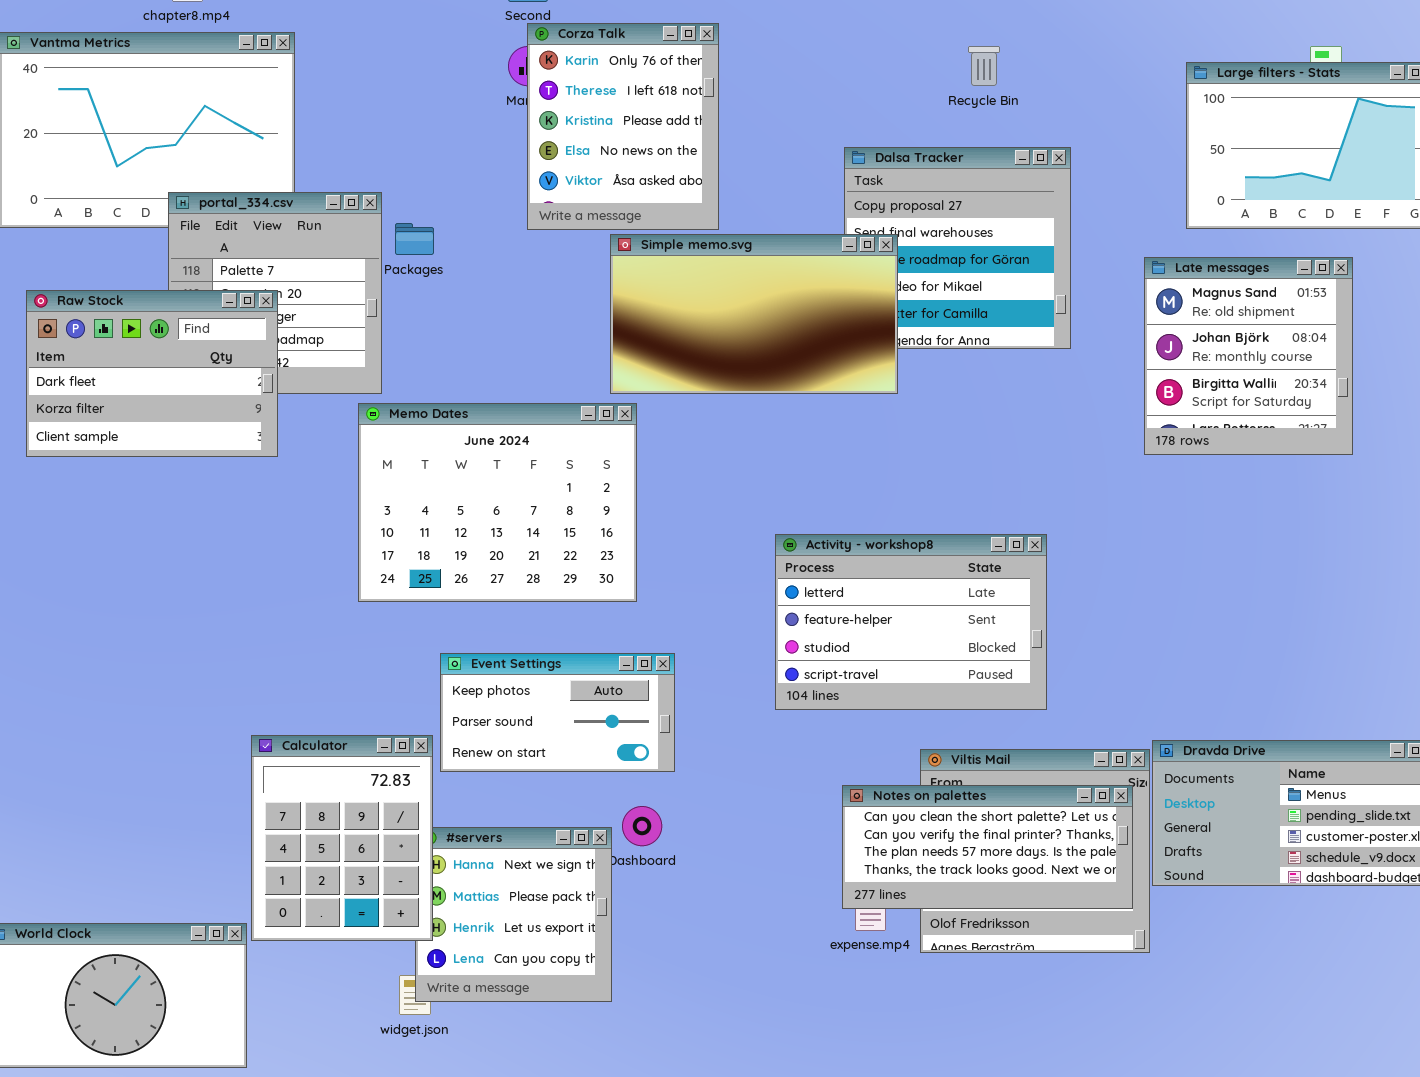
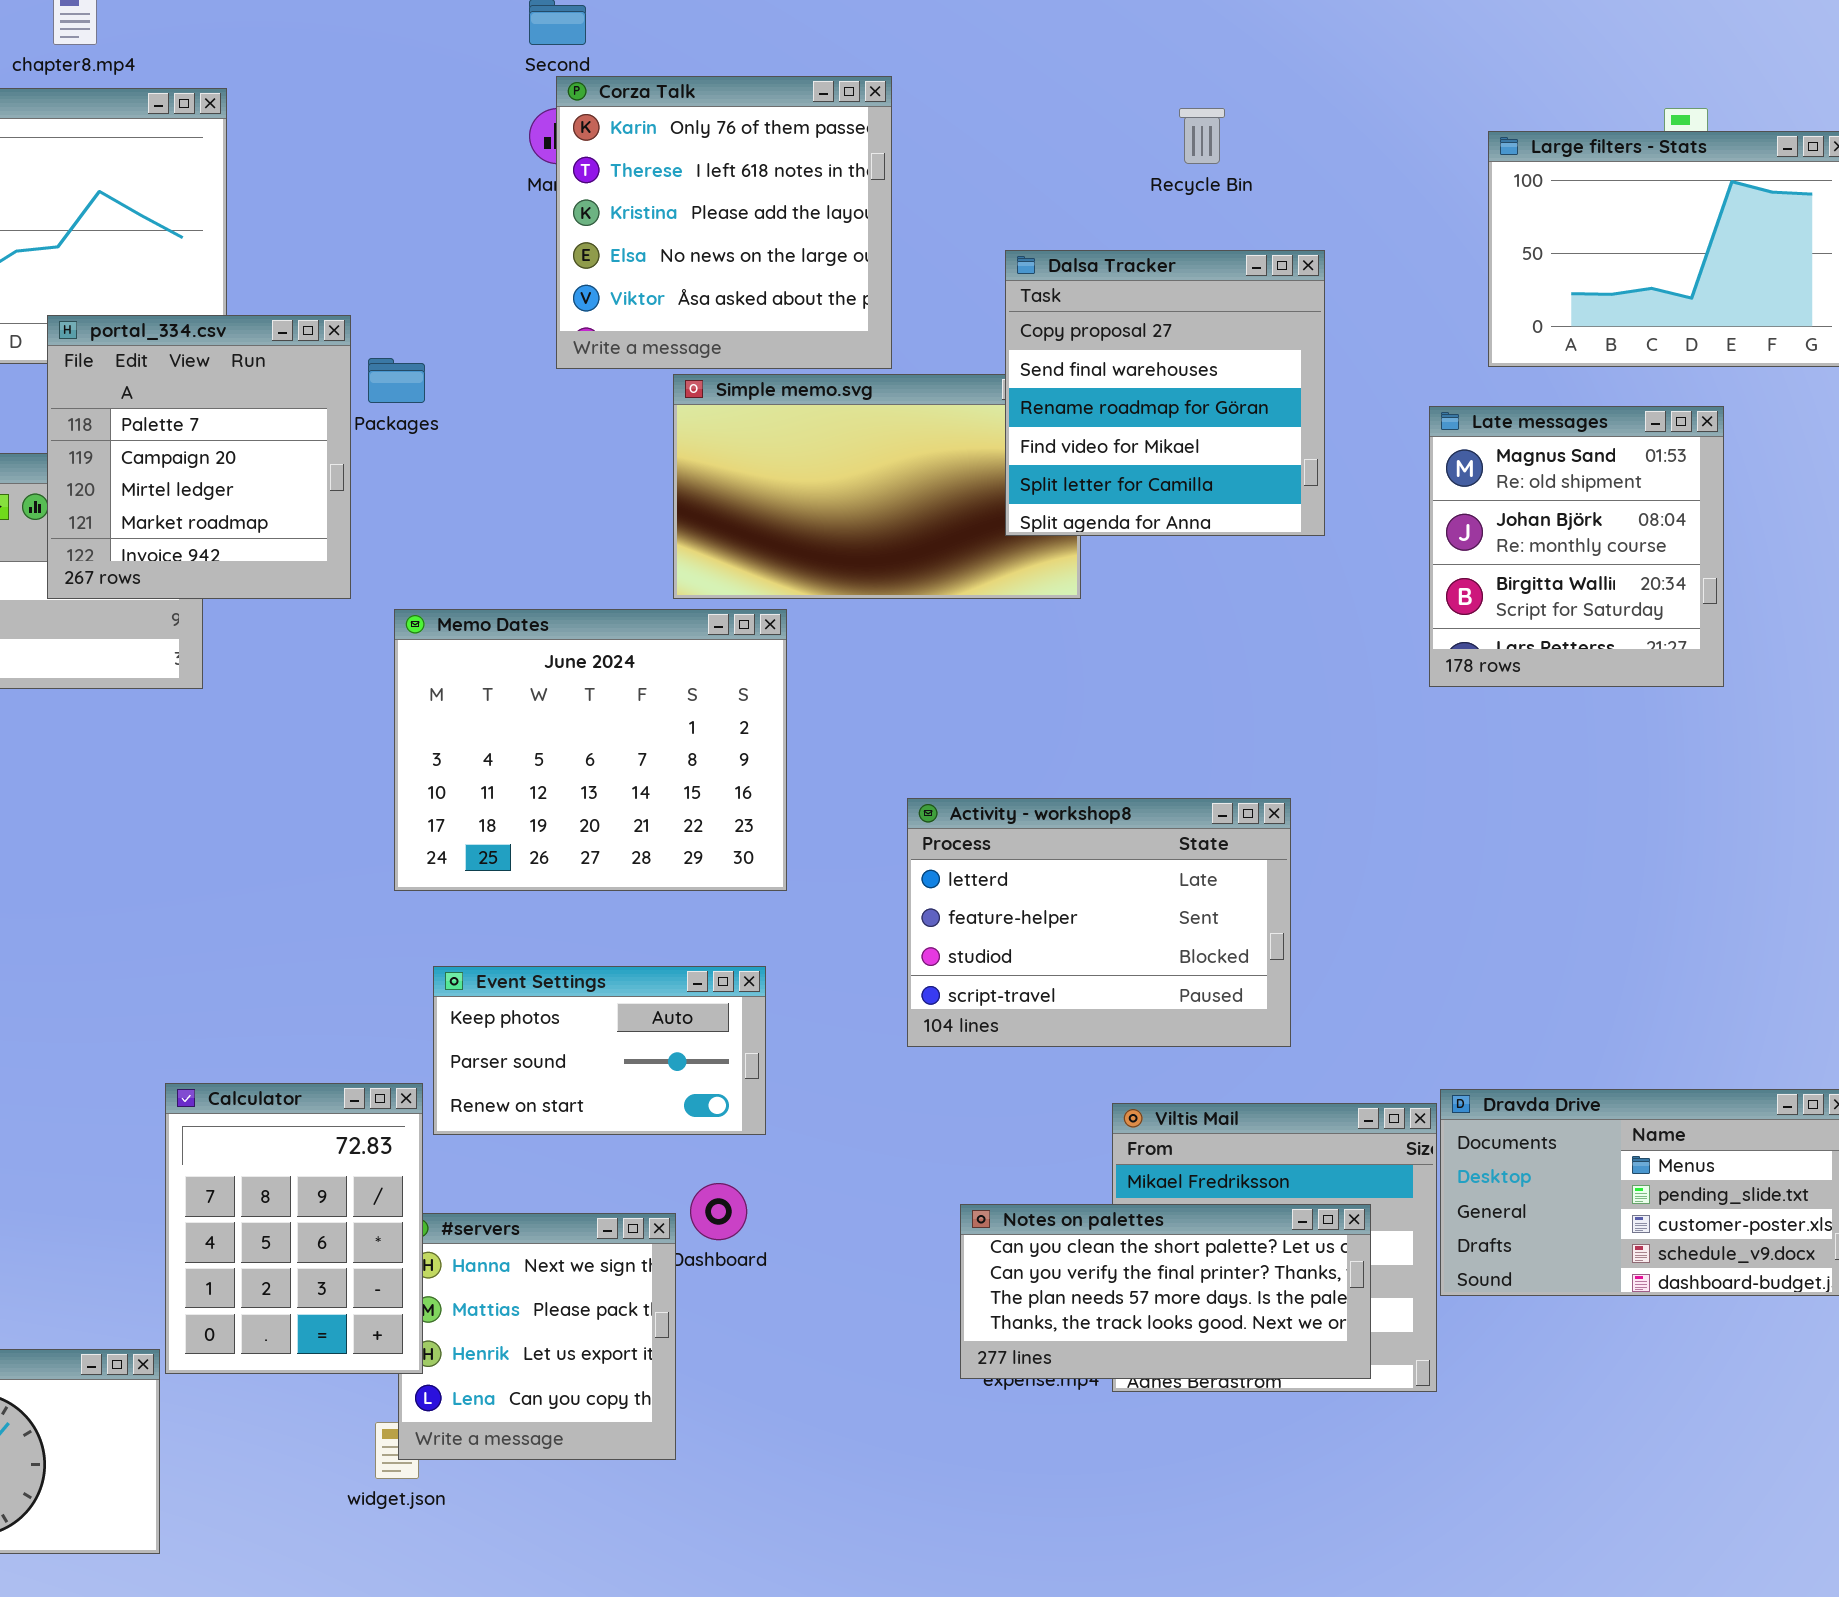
Corza Talk: [527,23,719,230] -> [556,76,892,369], resized
Dalsa Tracker: [844,147,1071,349] -> [1005,250,1325,536], raised
portal_334.csv: [168,192,382,394] -> [47,315,351,599], raised
Memo Dates: [358,403,637,602] -> [394,609,787,891], moved
Notes on palettes: [842,785,1133,909] -> [960,1204,1371,1379], moved

